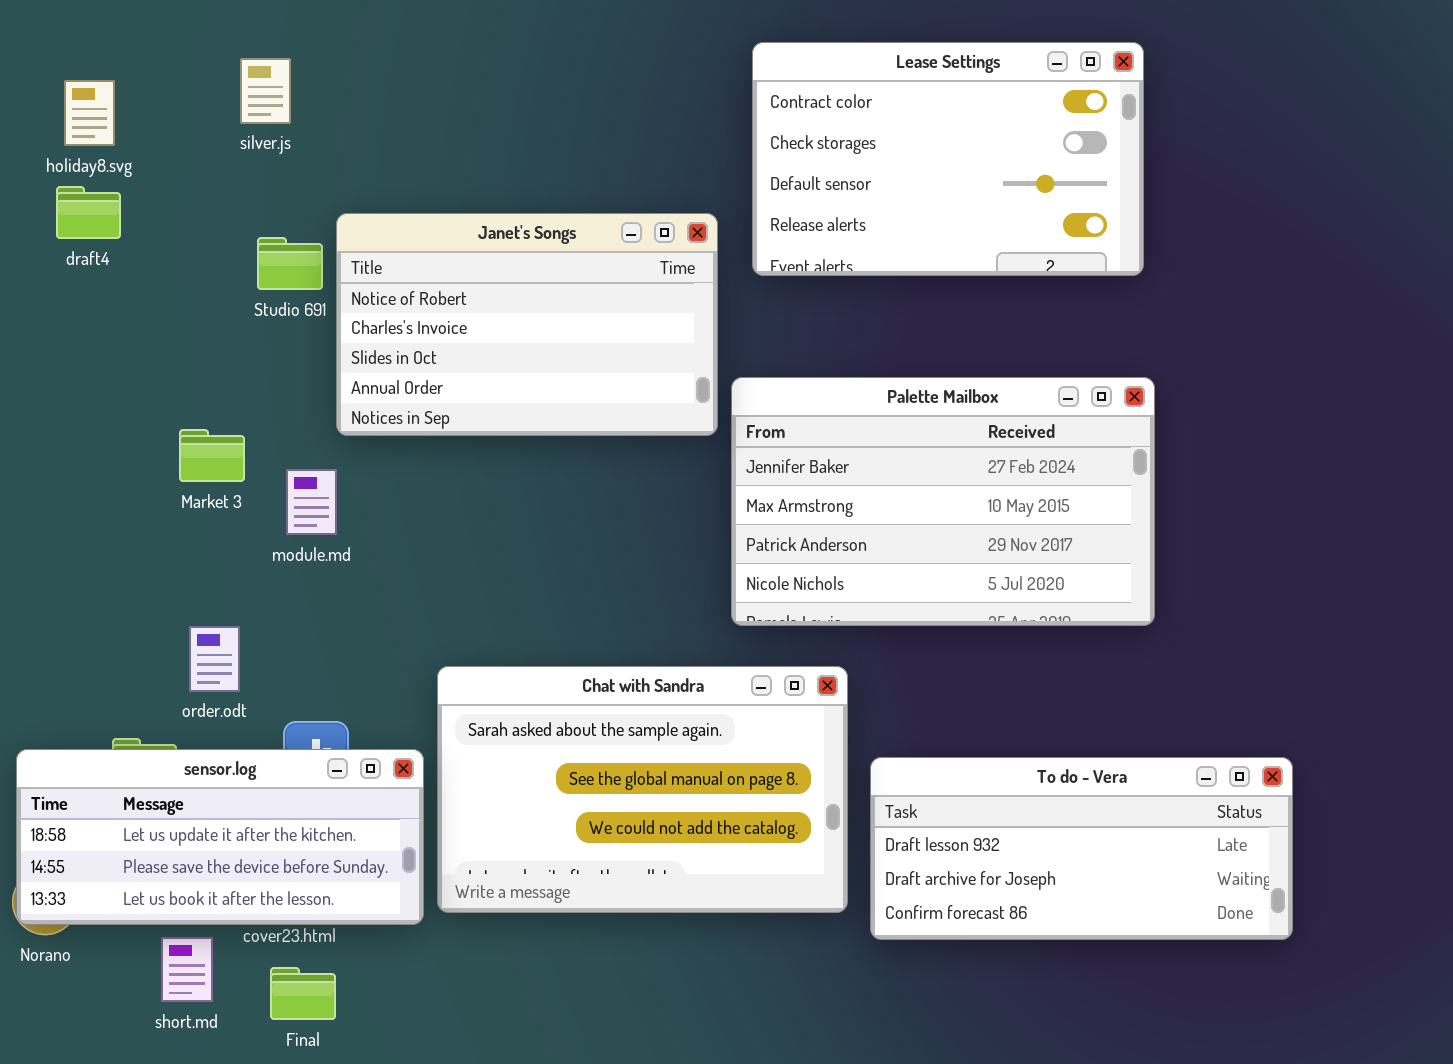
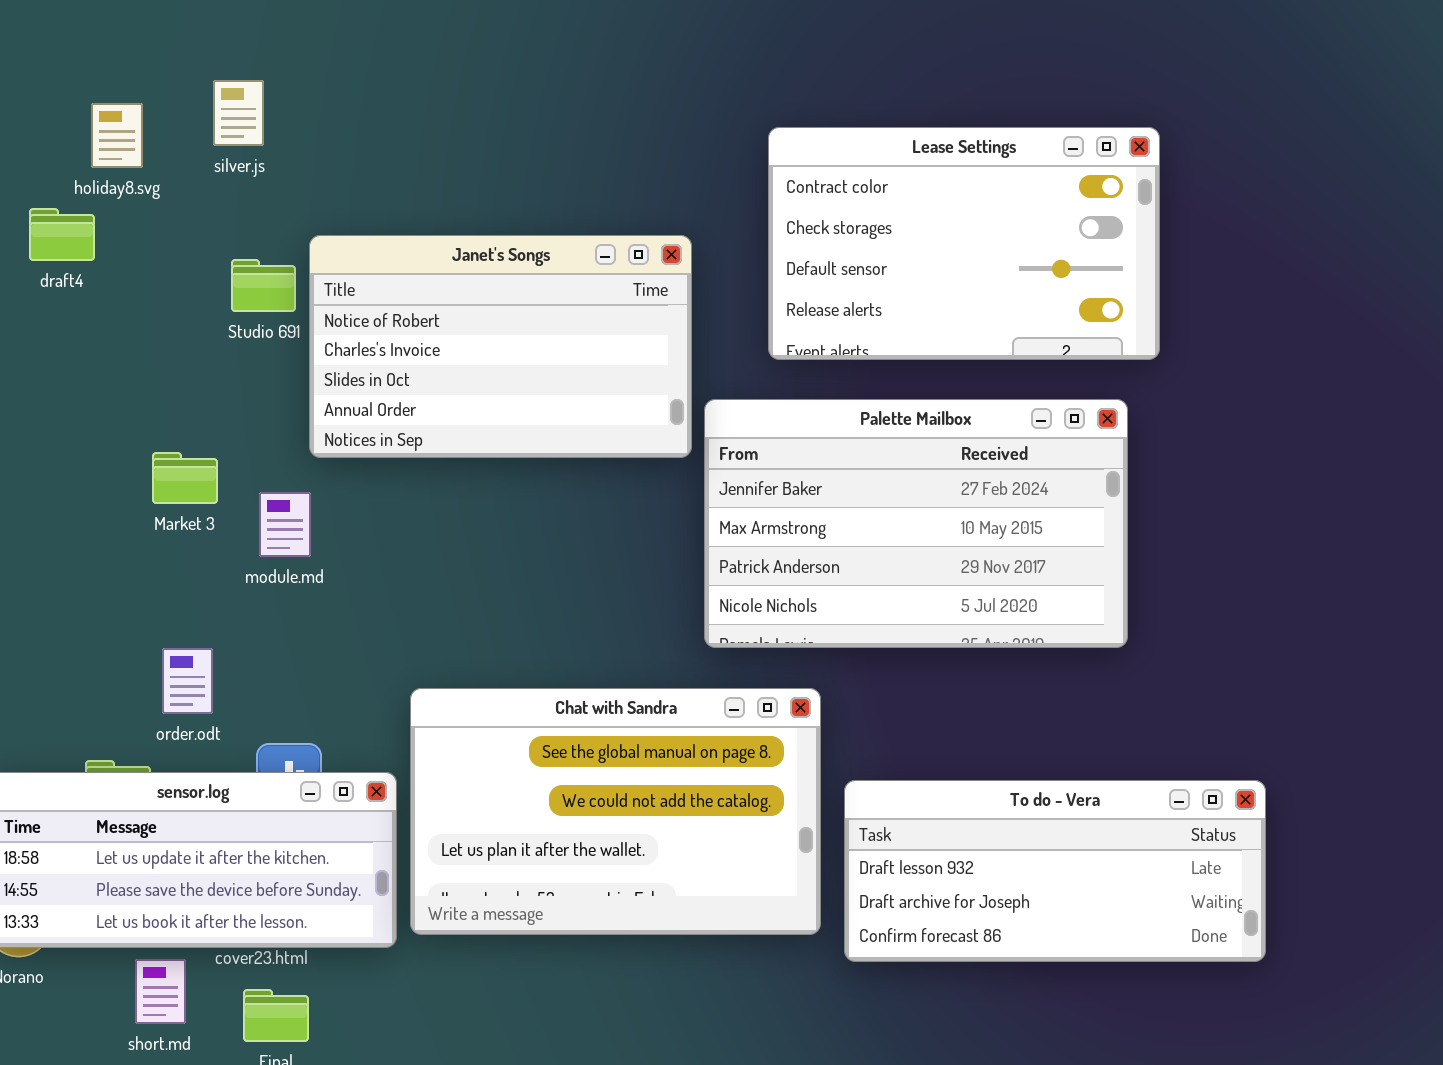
Lease Settings: [752,42,1144,276] -> [768,127,1160,360], moved
holiday8.svg: [64,80,115,146] -> [91,103,143,168], moved
Chat with Sandra: [437,666,848,913] -> [410,688,821,935], scrolled down 1 row

